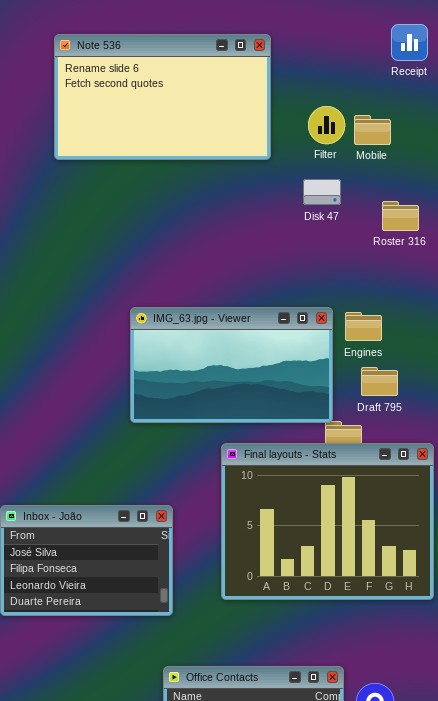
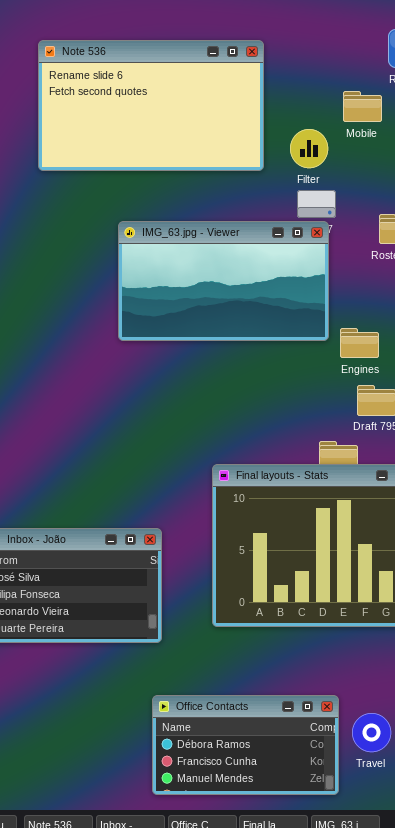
Filter: [308,106,345,144] -> [290,129,328,168], moved
Mobile: [354,115,391,145] -> [343,91,382,122], moved
IMG_63.jpg - Viewer: [130,307,333,423] -> [118,221,329,341], moved

